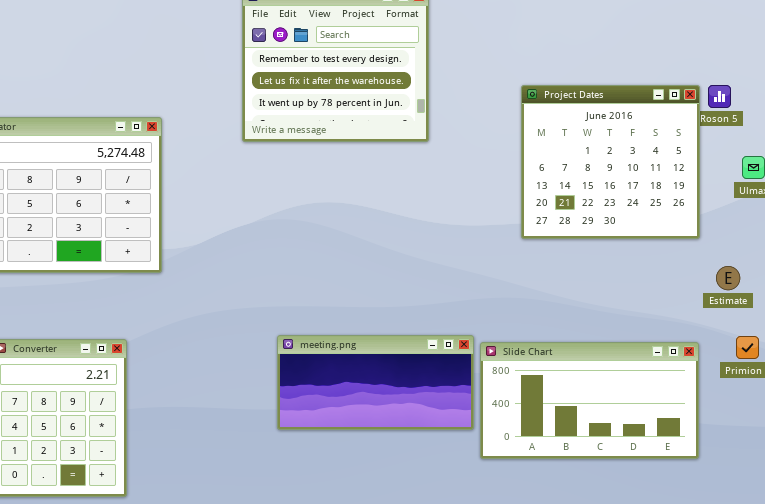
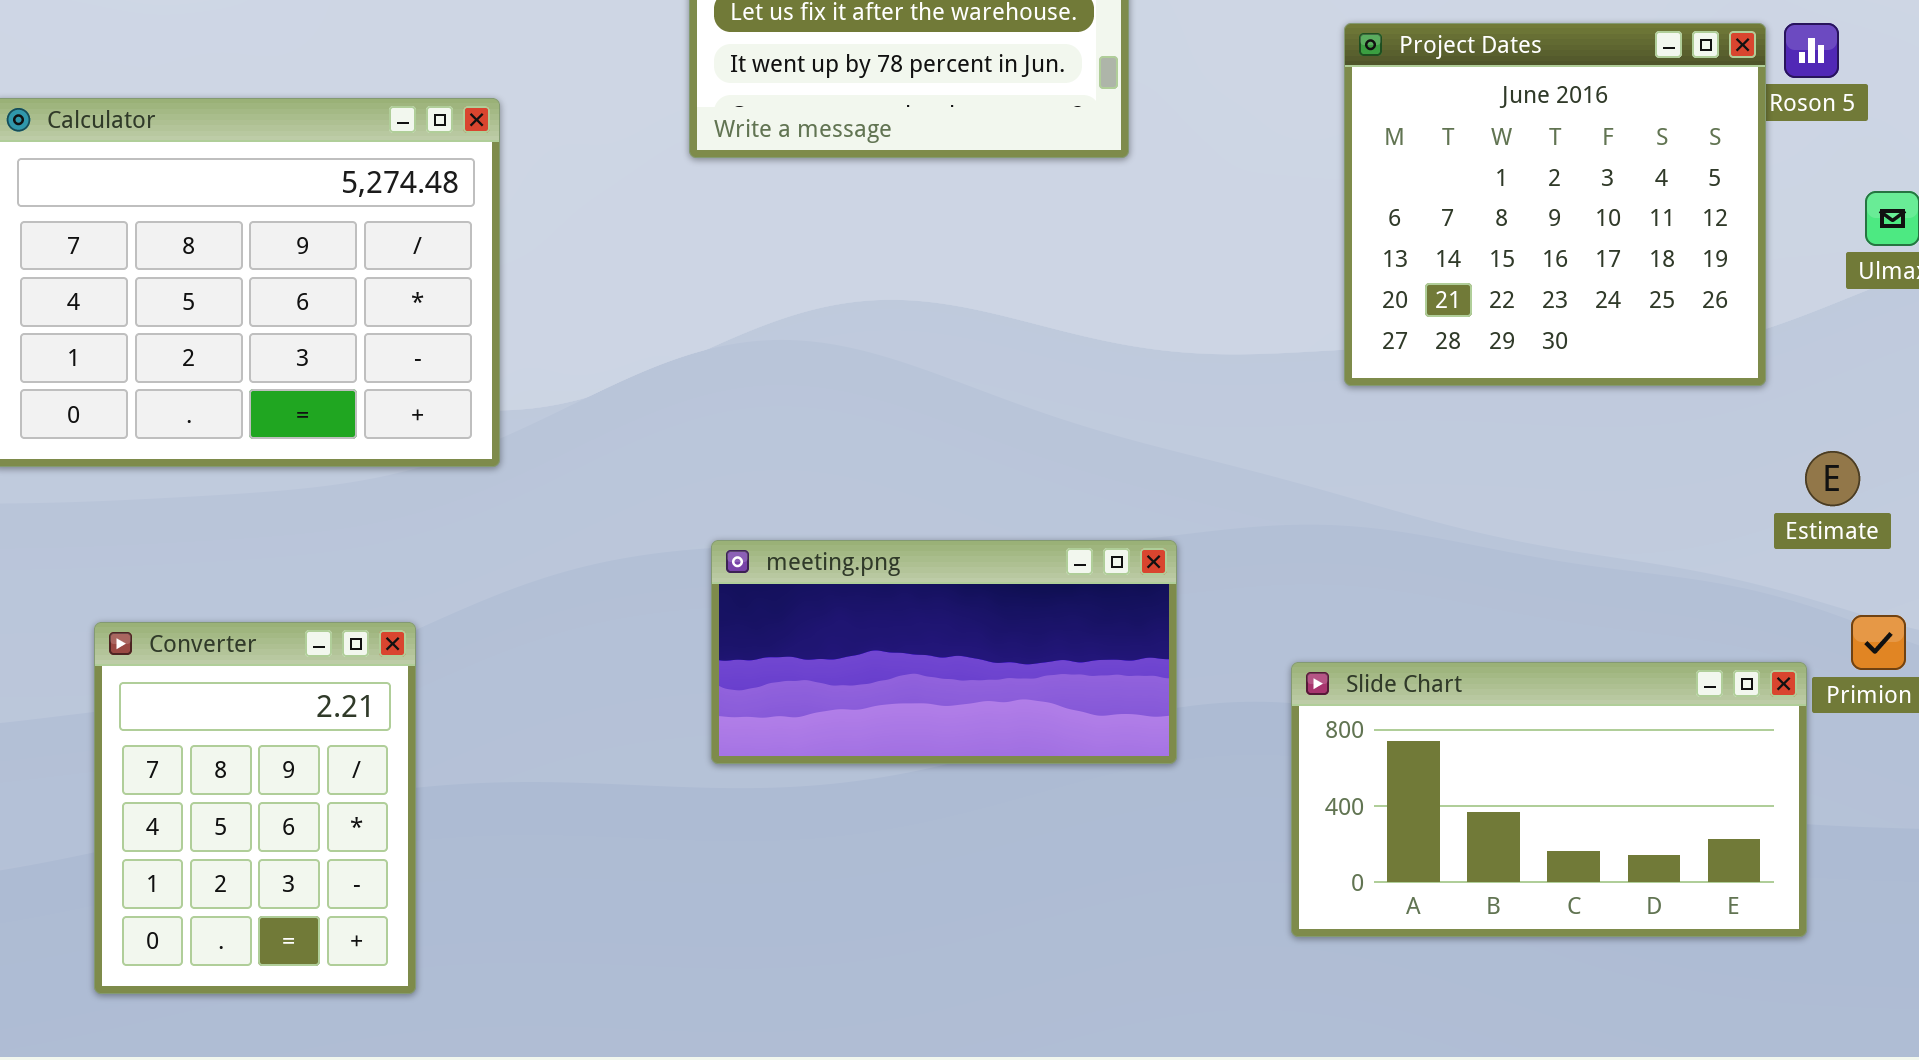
meeting.png: [277,335,474,430] -> [711,540,1177,764], moved
Slide Chart: [480,342,699,459] -> [1291,662,1807,937], moved

